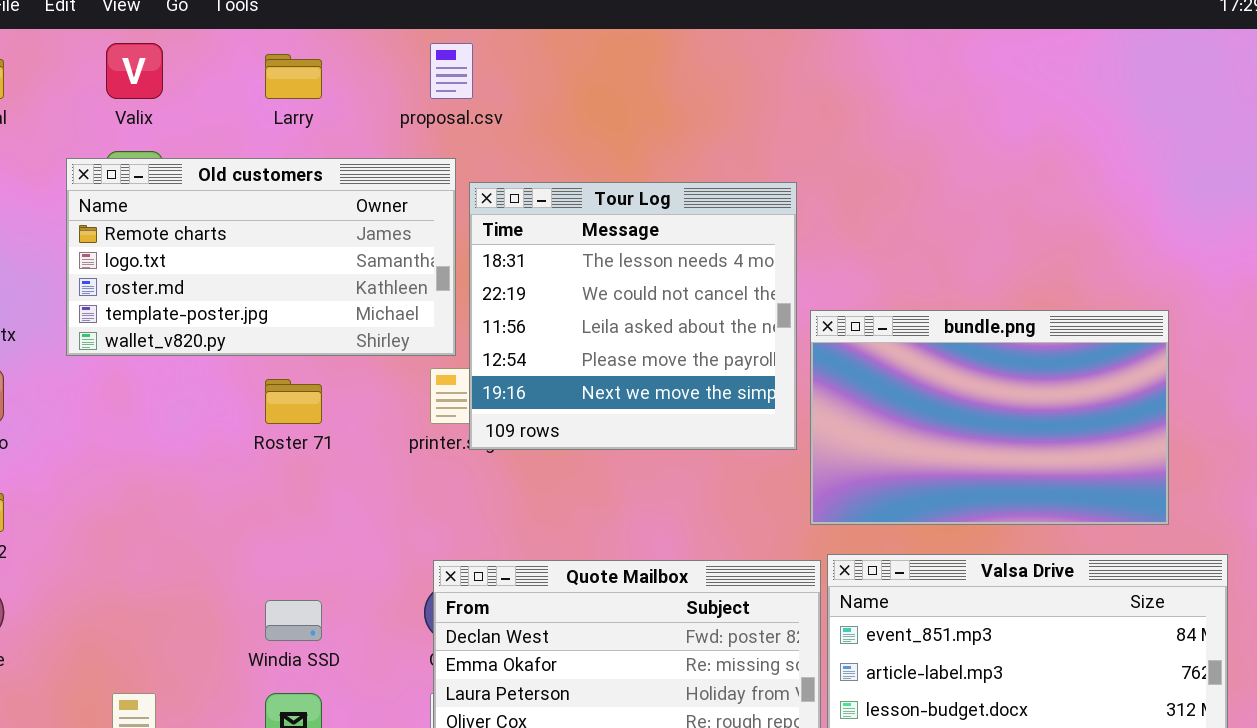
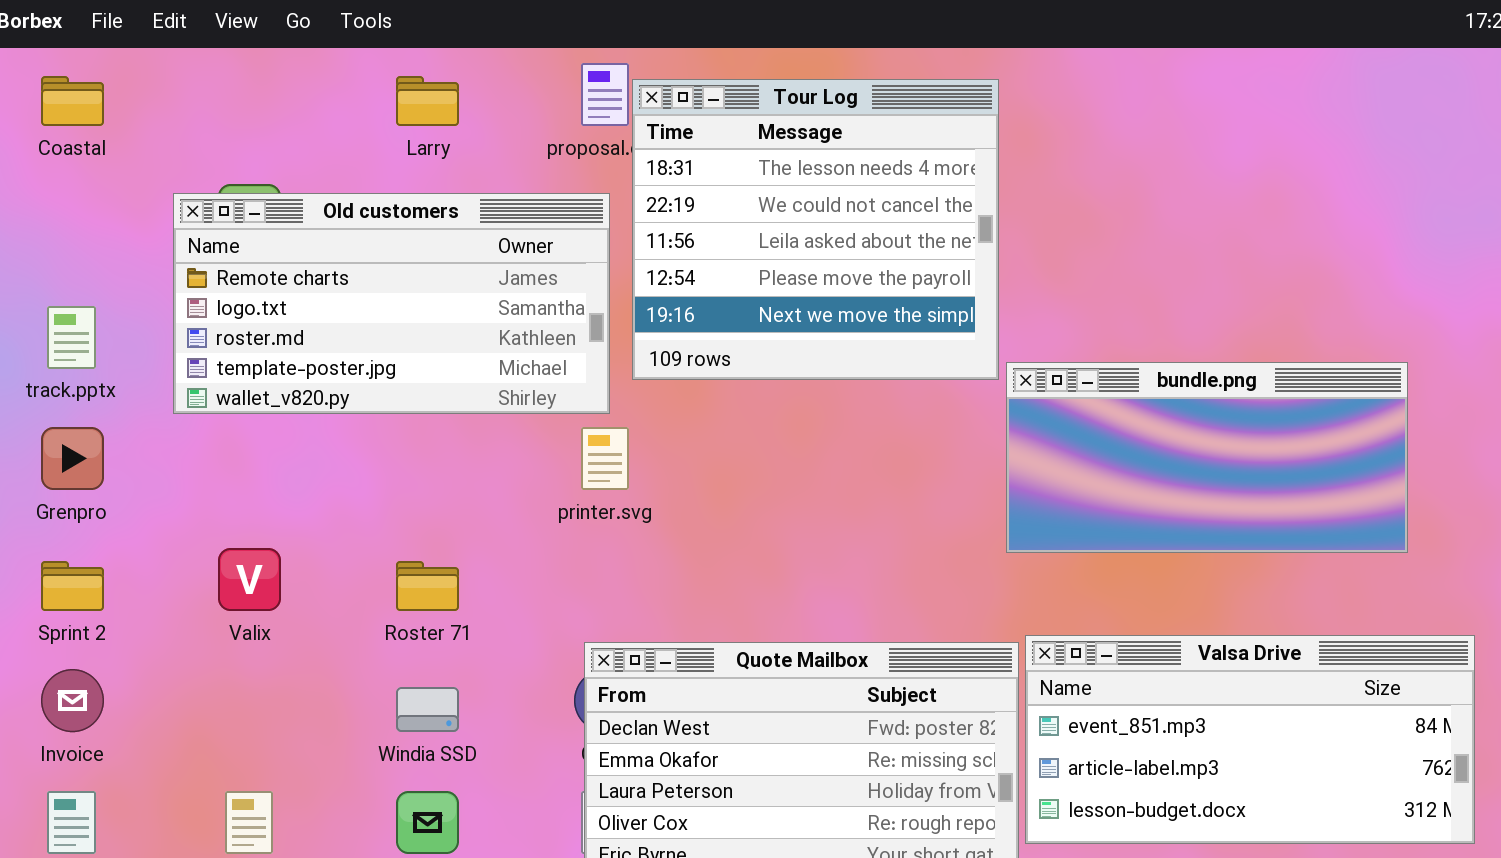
Valix: [106,43,163,99] -> [218,548,281,611], moved
Tour Log: [469,182,797,450] -> [632,79,999,380], moved
bundle.png: [810,310,1169,525] -> [1006,362,1408,553], resized
Roster 71: [265,379,322,424] -> [396,561,459,611], moved

